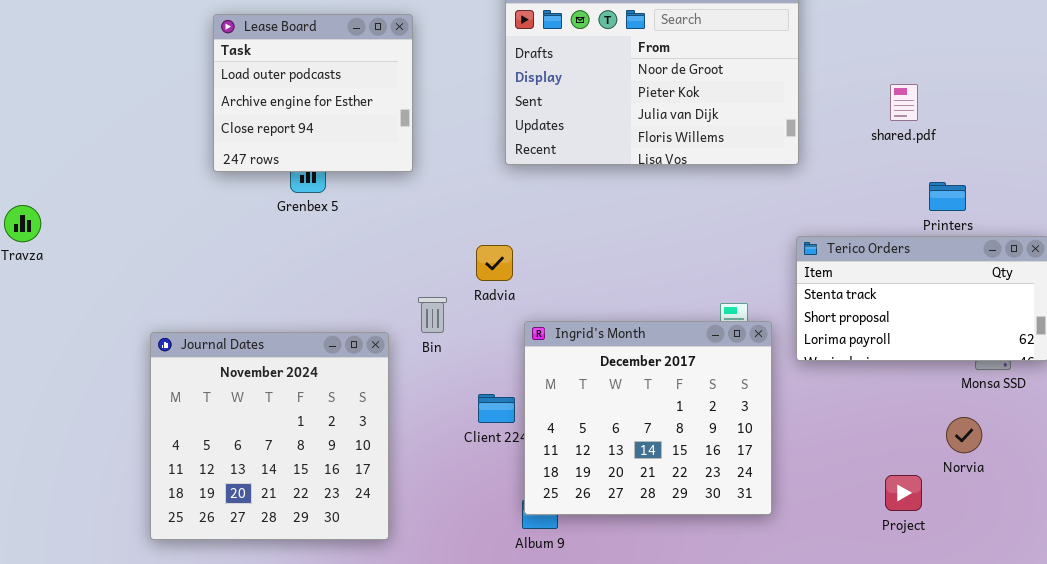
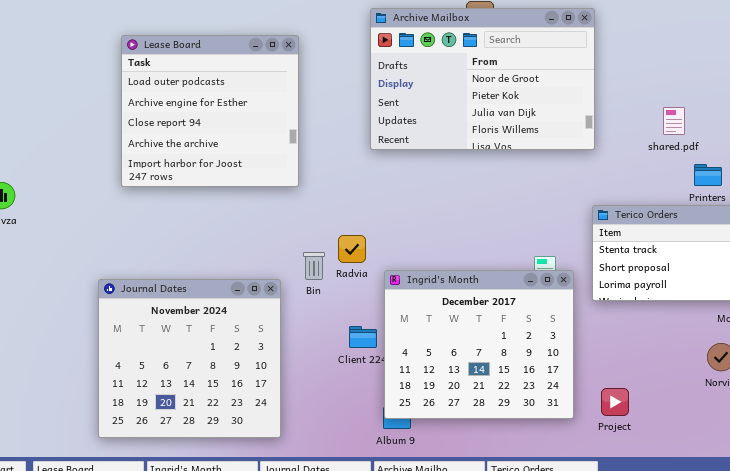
Lease Board: [213,14,413,172] -> [121,35,299,187], resized
shared.pdf: [890,84,918,121] -> [663,107,685,135], moved
Radvia: [476,245,513,281] -> [338,235,366,263], moved
Project: [885,475,922,511] -> [601,388,629,416], moved

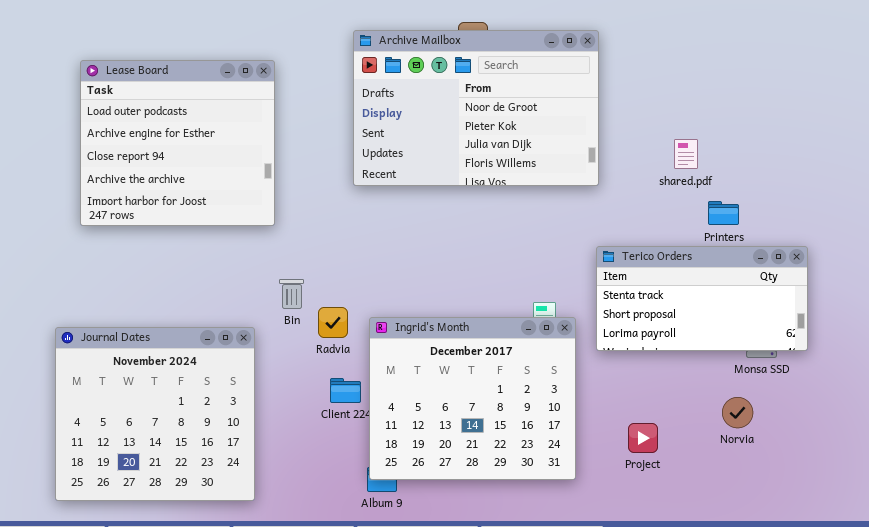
Radvia: [338,235,366,263] -> [318,307,348,338], moved
Bin: [303,252,325,280] -> [279,279,304,309], moved
Project: [601,388,629,416] -> [628,423,658,453], moved

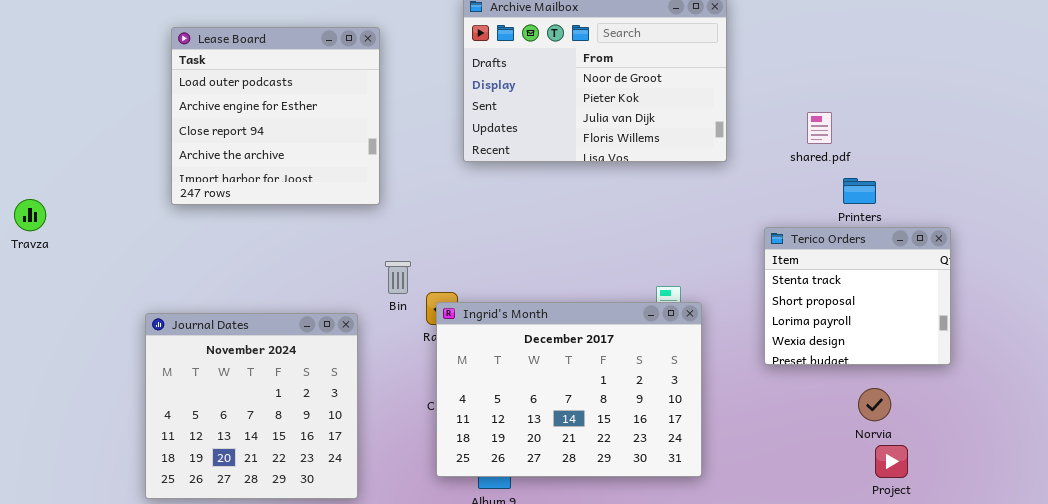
Terico Orders: [596,246,808,351] -> [764,227,951,365], resized
Ingrid's Month: [369,317,576,480] -> [436,302,702,477], resized
Project: [628,423,658,453] -> [875,445,908,478], moved

